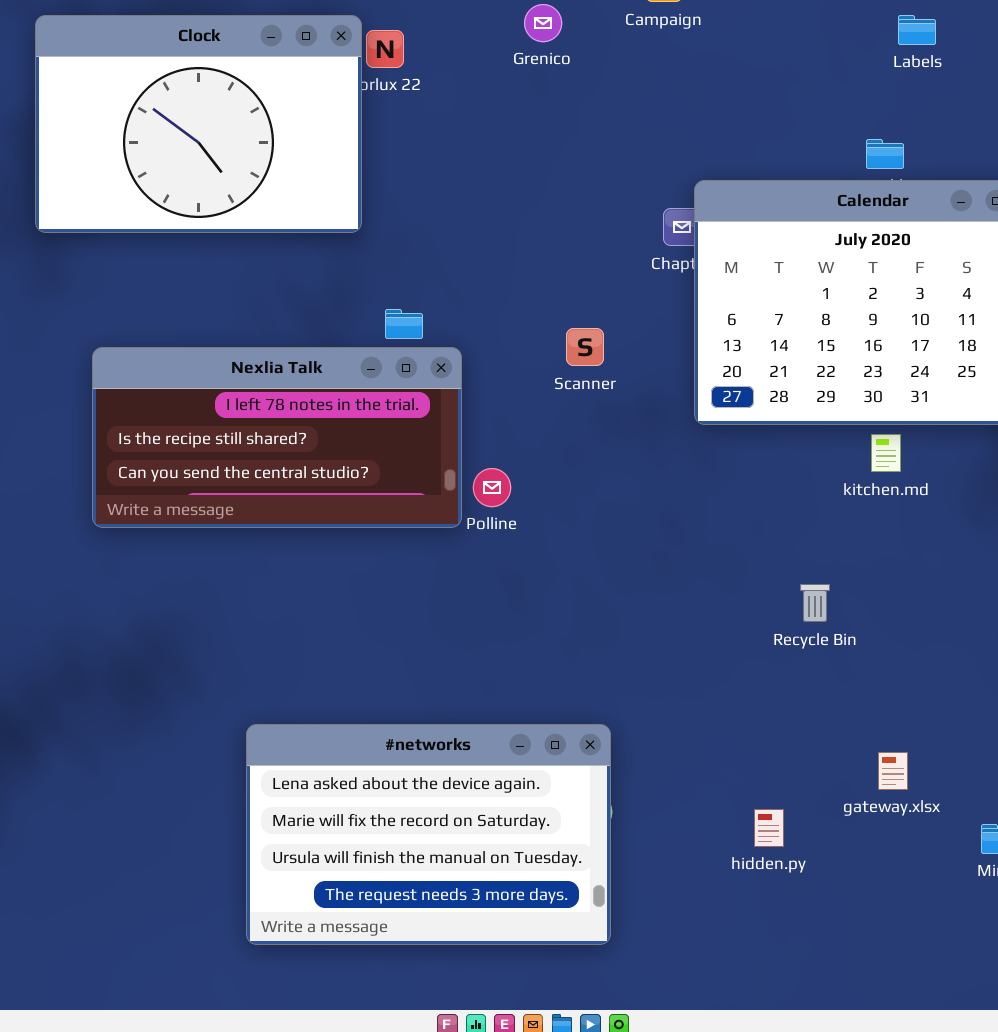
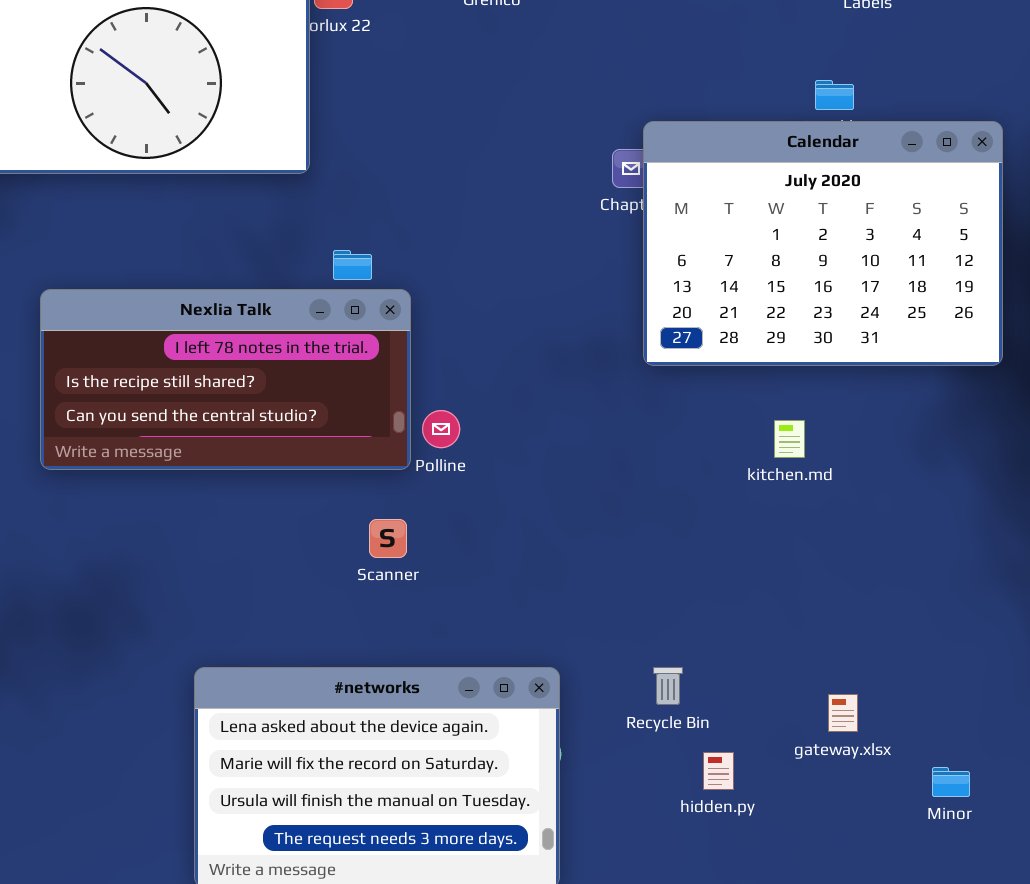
Scanner: [566,328,604,366] -> [369,519,407,558], moved
kitchen.md: [871,434,901,472] -> [774,420,805,458], moved
Recycle Bin: [800,584,830,622] -> [653,667,683,705], moved

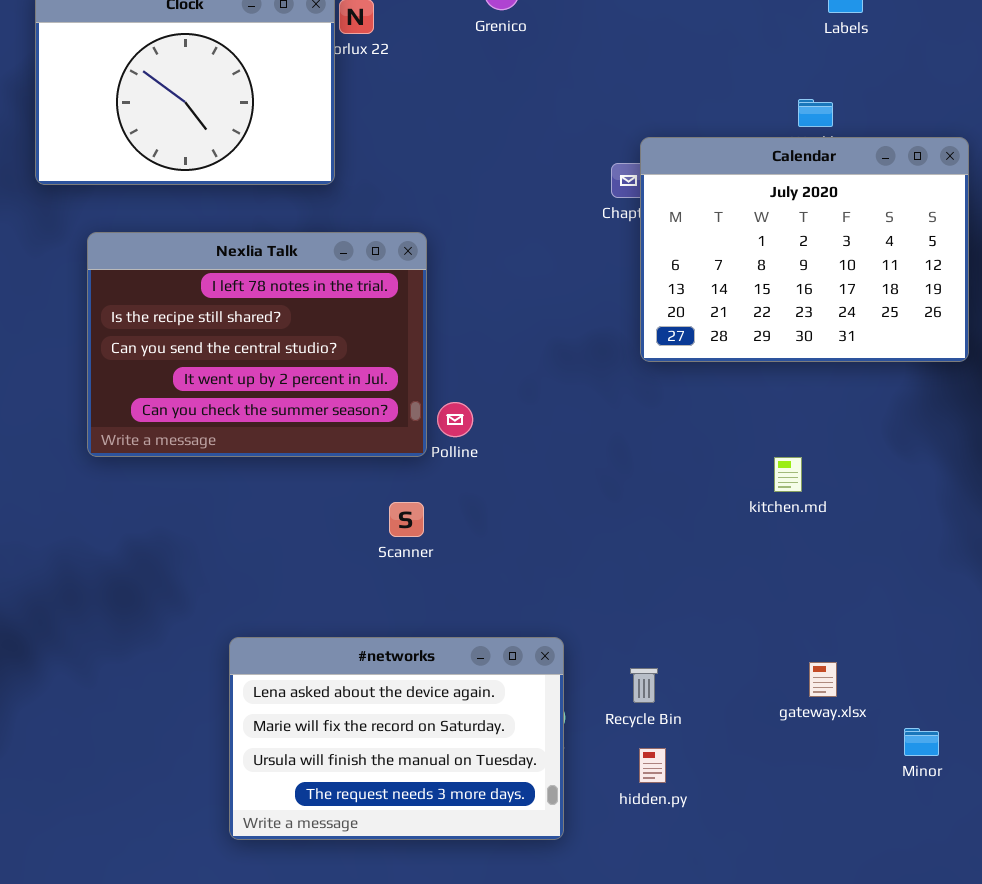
Nexlia Talk: [40,289,411,470] -> [87,232,427,457], resized
kitchen.md: [774,420,805,458] -> [774,457,802,492], moved
Recycle Bin: [653,667,683,705] -> [630,668,658,703], moved
hidden.py: [703,752,734,790] -> [639,748,666,783], moved

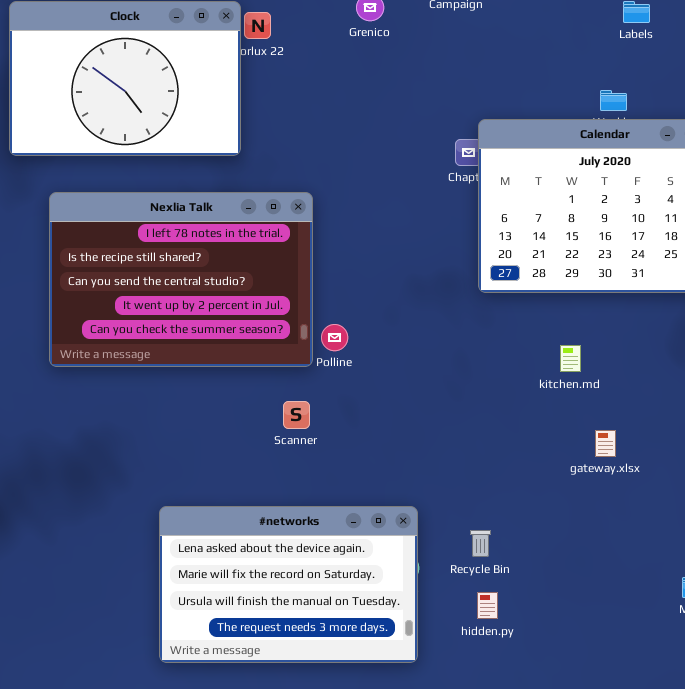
kitchen.md: [774,457,802,492] -> [560,345,581,372], moved
gateway.xlsx: [809,662,837,697] -> [595,430,616,457], moved

